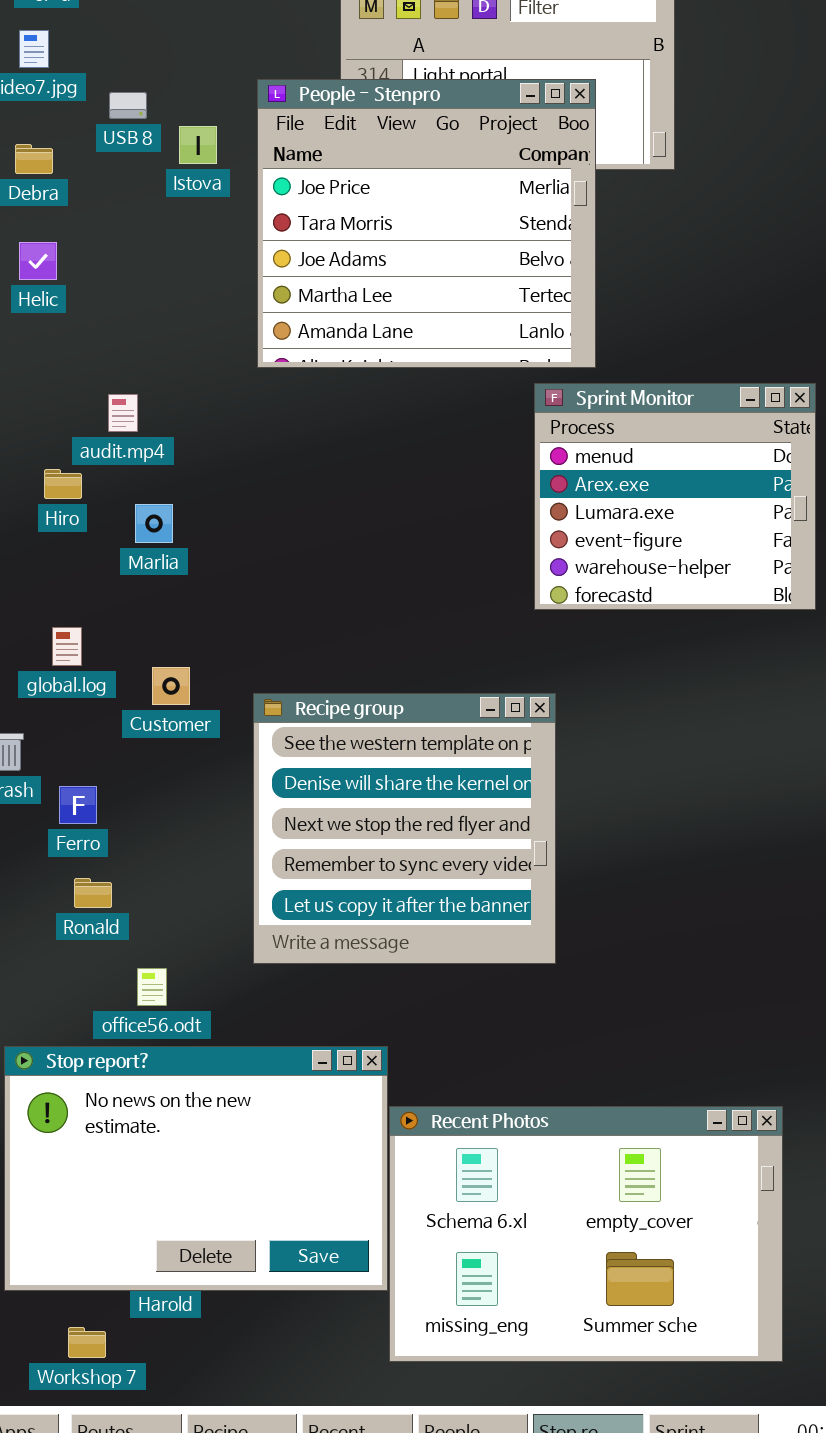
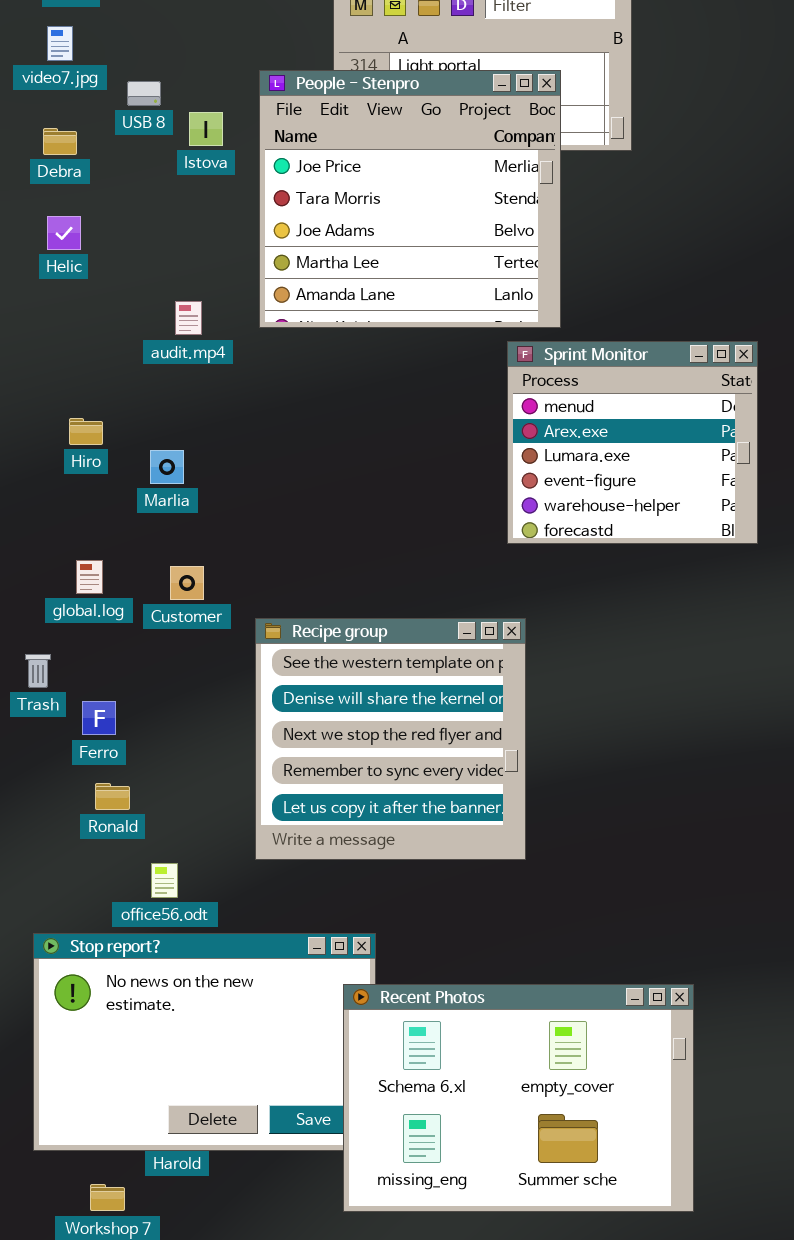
audit.mp4: [108,394,138,432] -> [175,301,202,335], moved
Customer: [152,667,190,705] -> [170,566,204,600], moved
Recent Photos: [389,1106,783,1362] -> [343,984,694,1212], moved

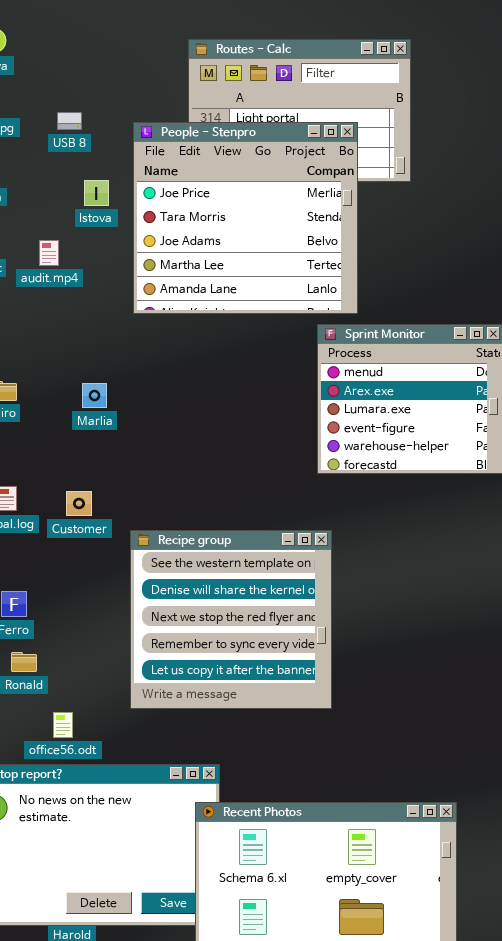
USB 8: [127,81,161,106] -> [57,112,82,130], moved
Istova: [189,112,223,146] -> [84,180,109,206], moved
audit.mp4: [175,301,202,335] -> [39,240,59,266], moved
Marlia: [150,450,184,484] -> [82,383,107,408], moved

